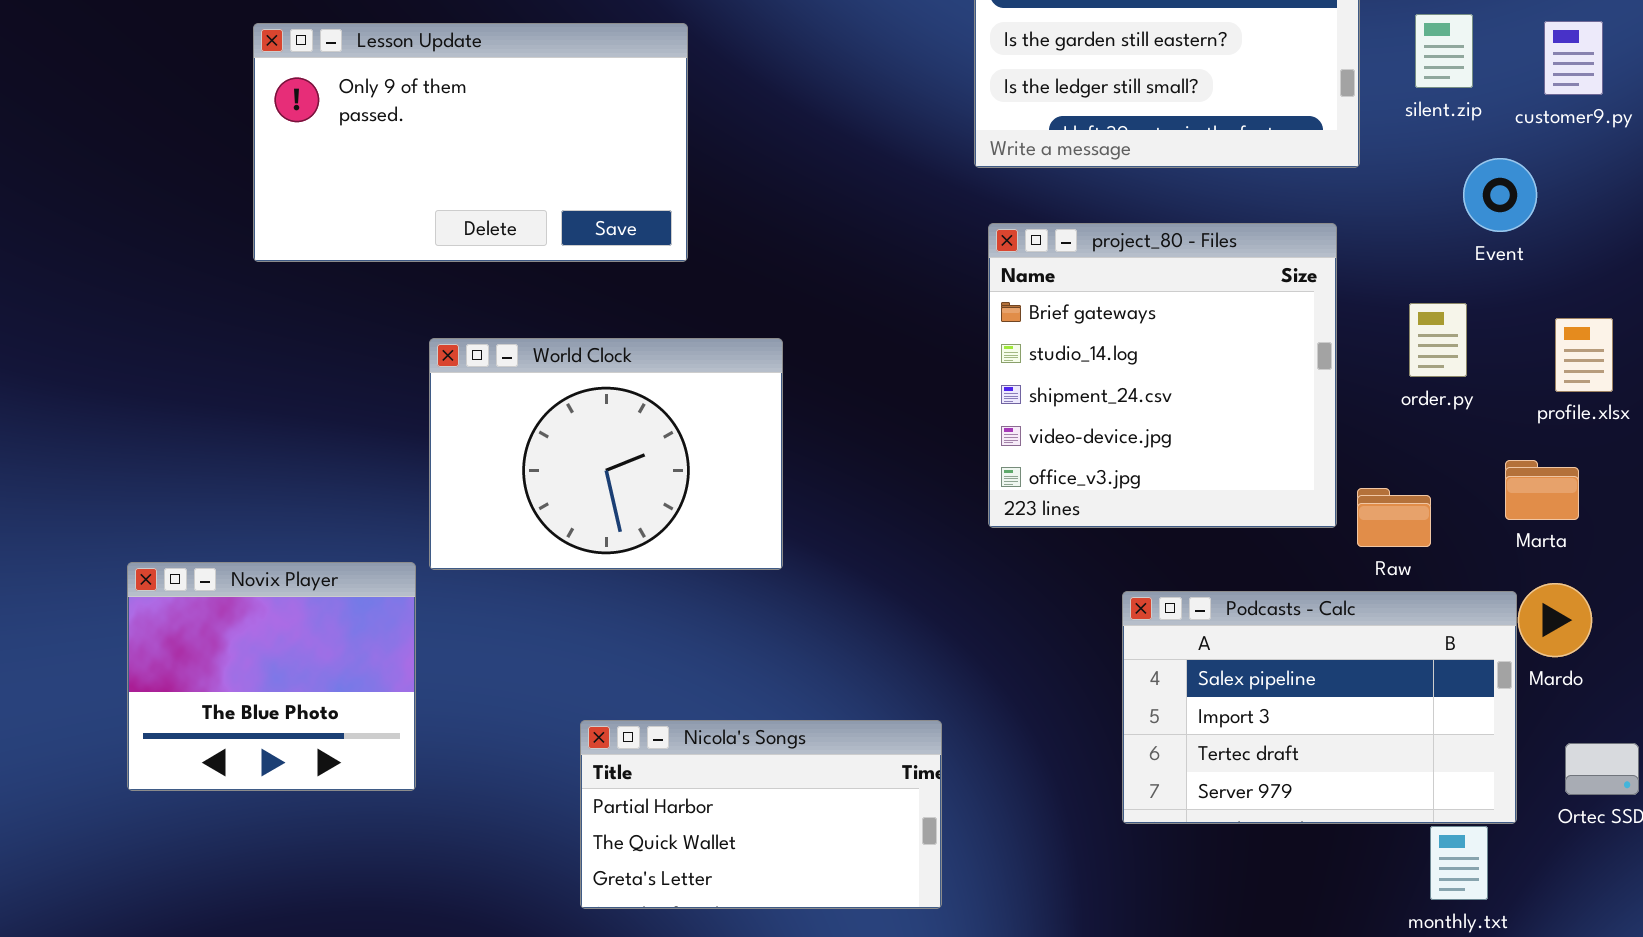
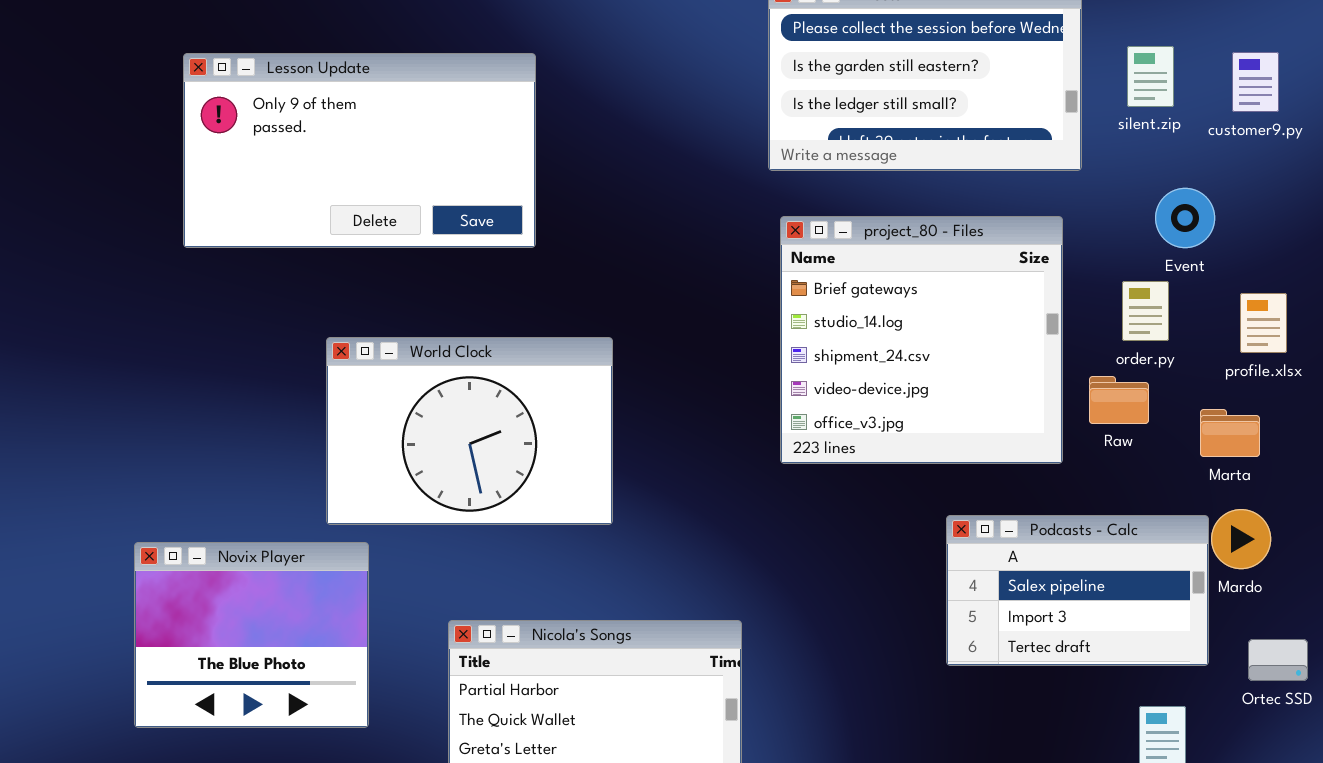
Event: [1463,158,1537,232] -> [1155,188,1215,248], moved
World Clock: [429,338,783,570] -> [326,337,613,525], moved
Raw: [1357,488,1431,547] -> [1089,376,1149,424], moved
Novix Player: [127,562,416,791] -> [134,542,369,728], moved
Podcasts - Calc: [1122,591,1517,824] -> [946,515,1209,666], resized

